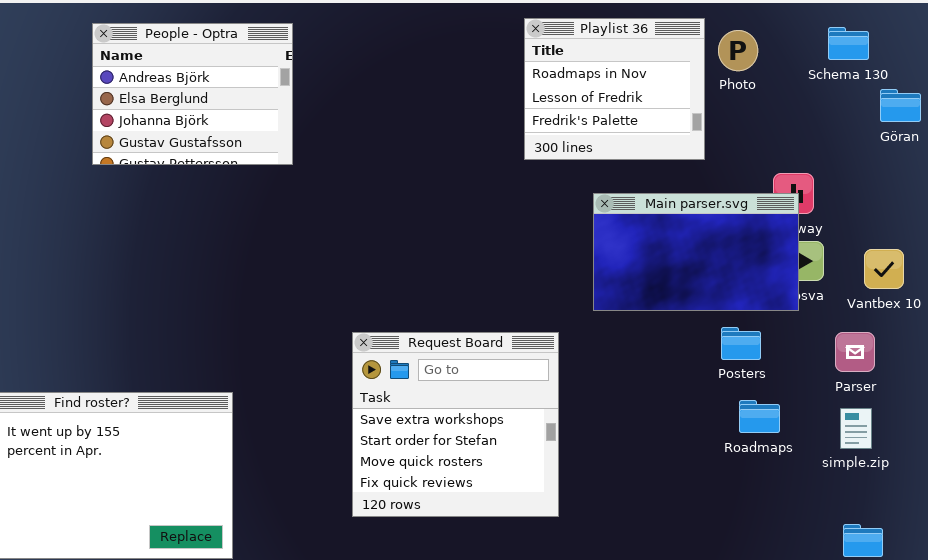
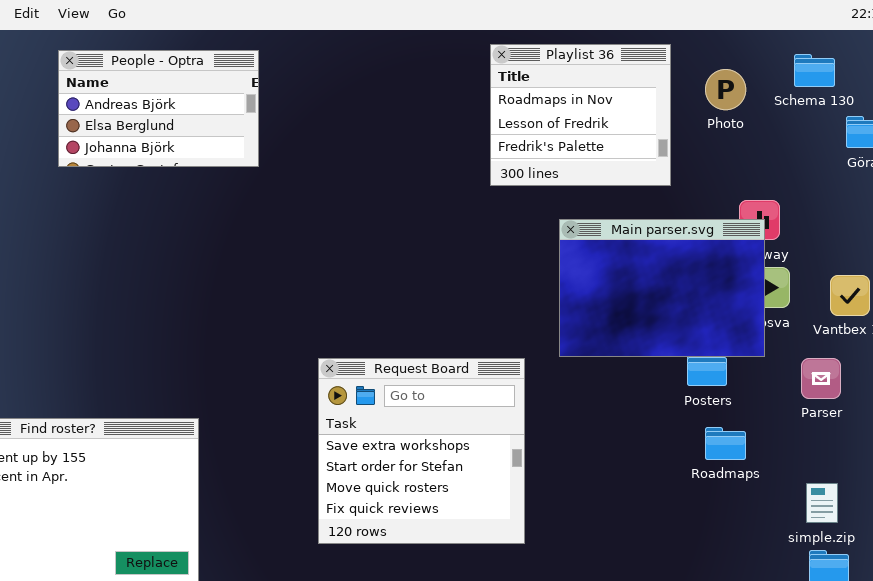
People - Optra: [92,23,293,165] -> [58,50,259,167], resized
Photo: [718,30,758,71] -> [705,69,746,110], moved
Main parser.svg: [593,193,799,311] -> [559,219,765,357], resized
simple.zip: [840,408,872,449] -> [806,483,838,523], moved

